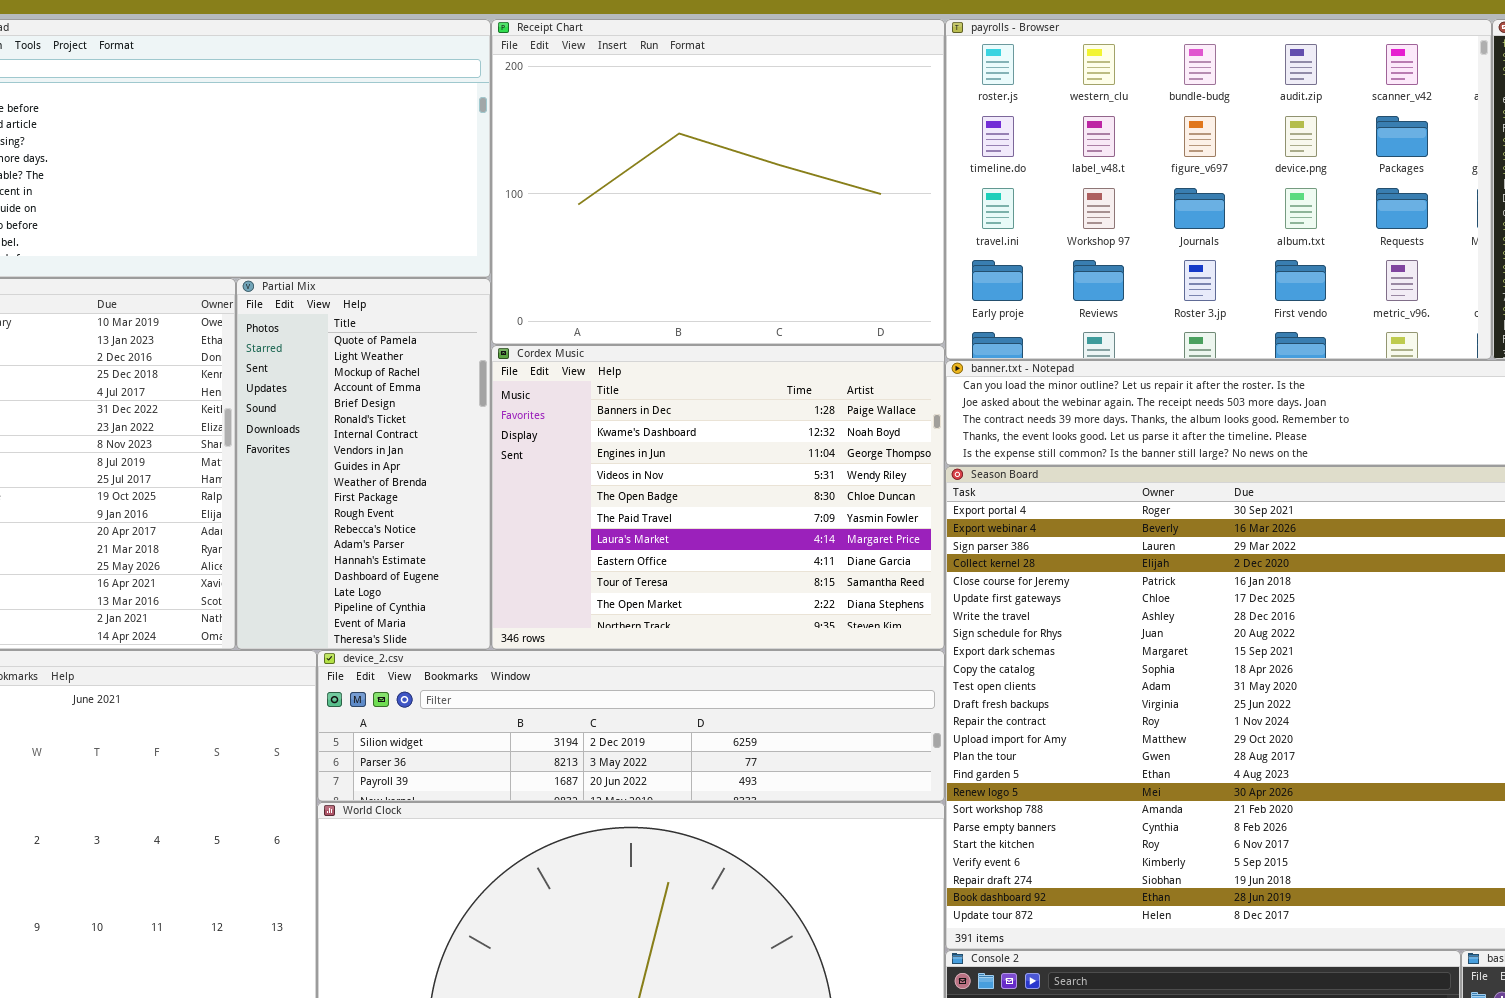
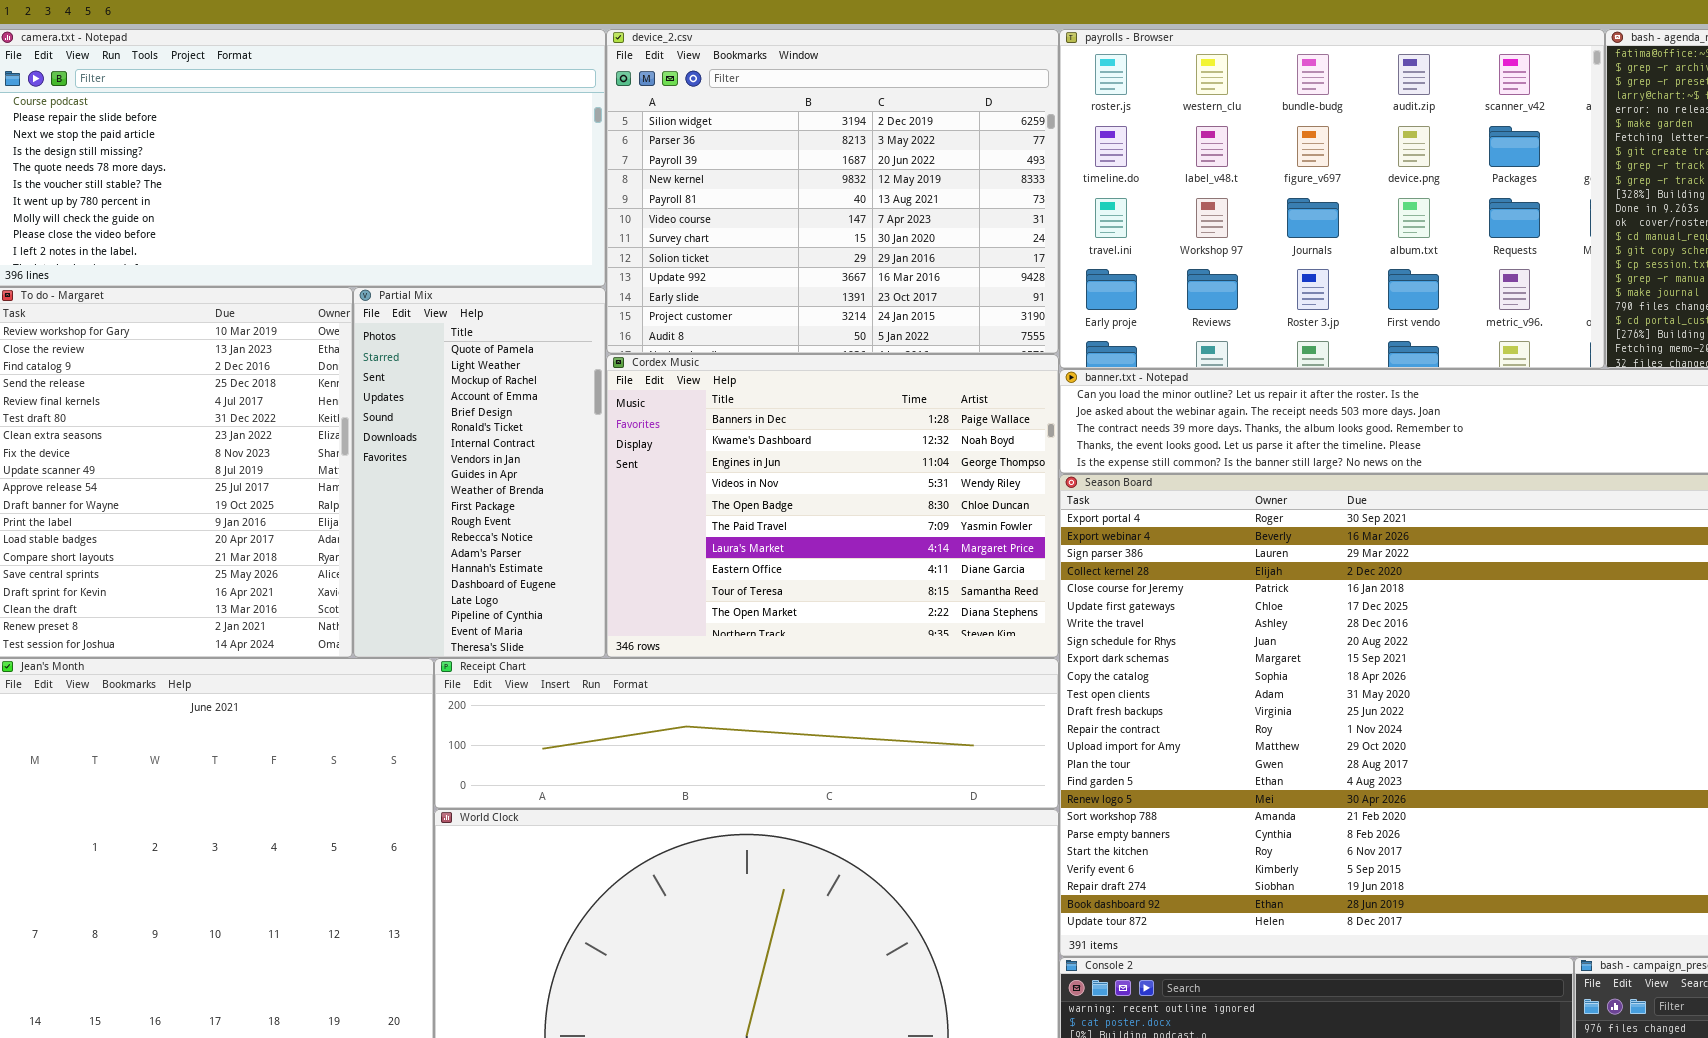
Receipt Chart: [491,19,945,345] -> [434,658,1059,809], moved, resized
device_2.csv: [317,650,945,802] -> [606,29,1059,354], moved, resized

